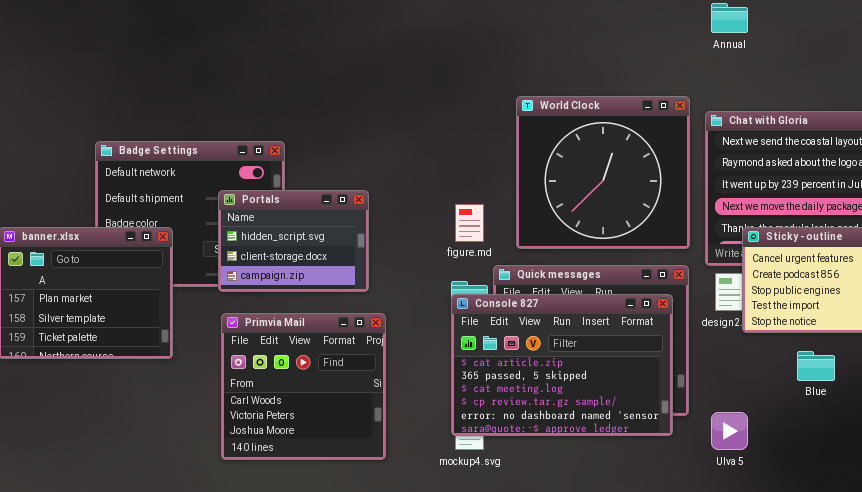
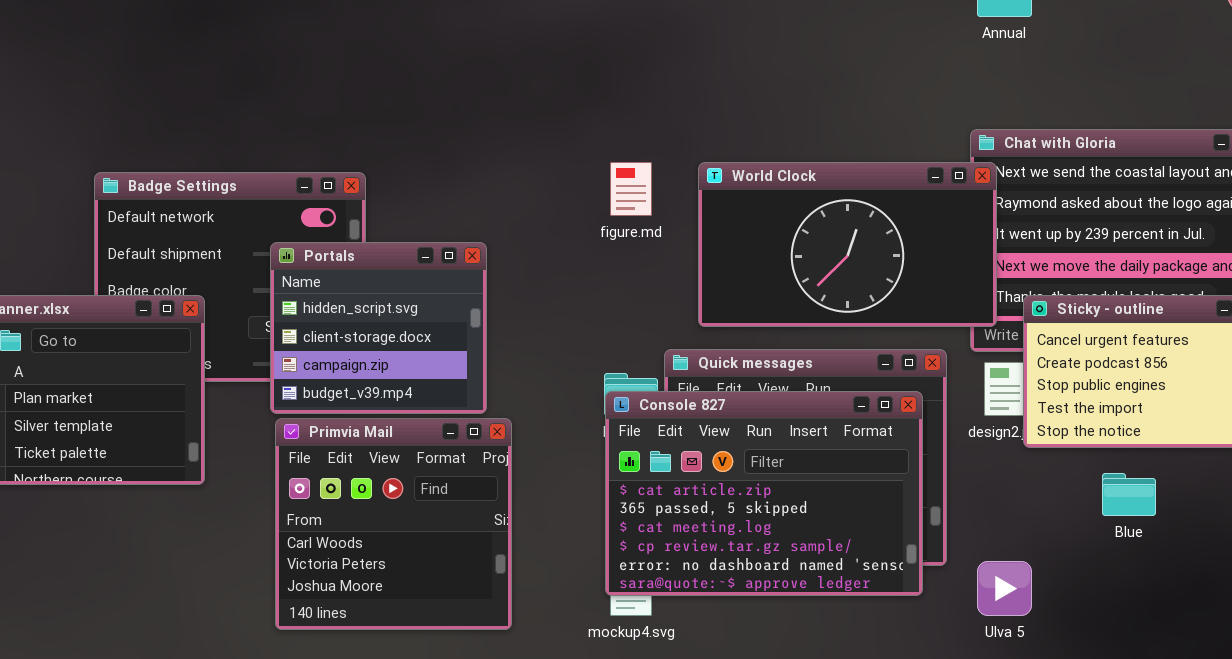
World Clock: [516,96,690,249] -> [698,162,997,327], resized
Portals: [218,190,369,292] -> [270,242,487,414], resized
figure.md: [455,204,484,242] -> [610,162,652,216], moved

